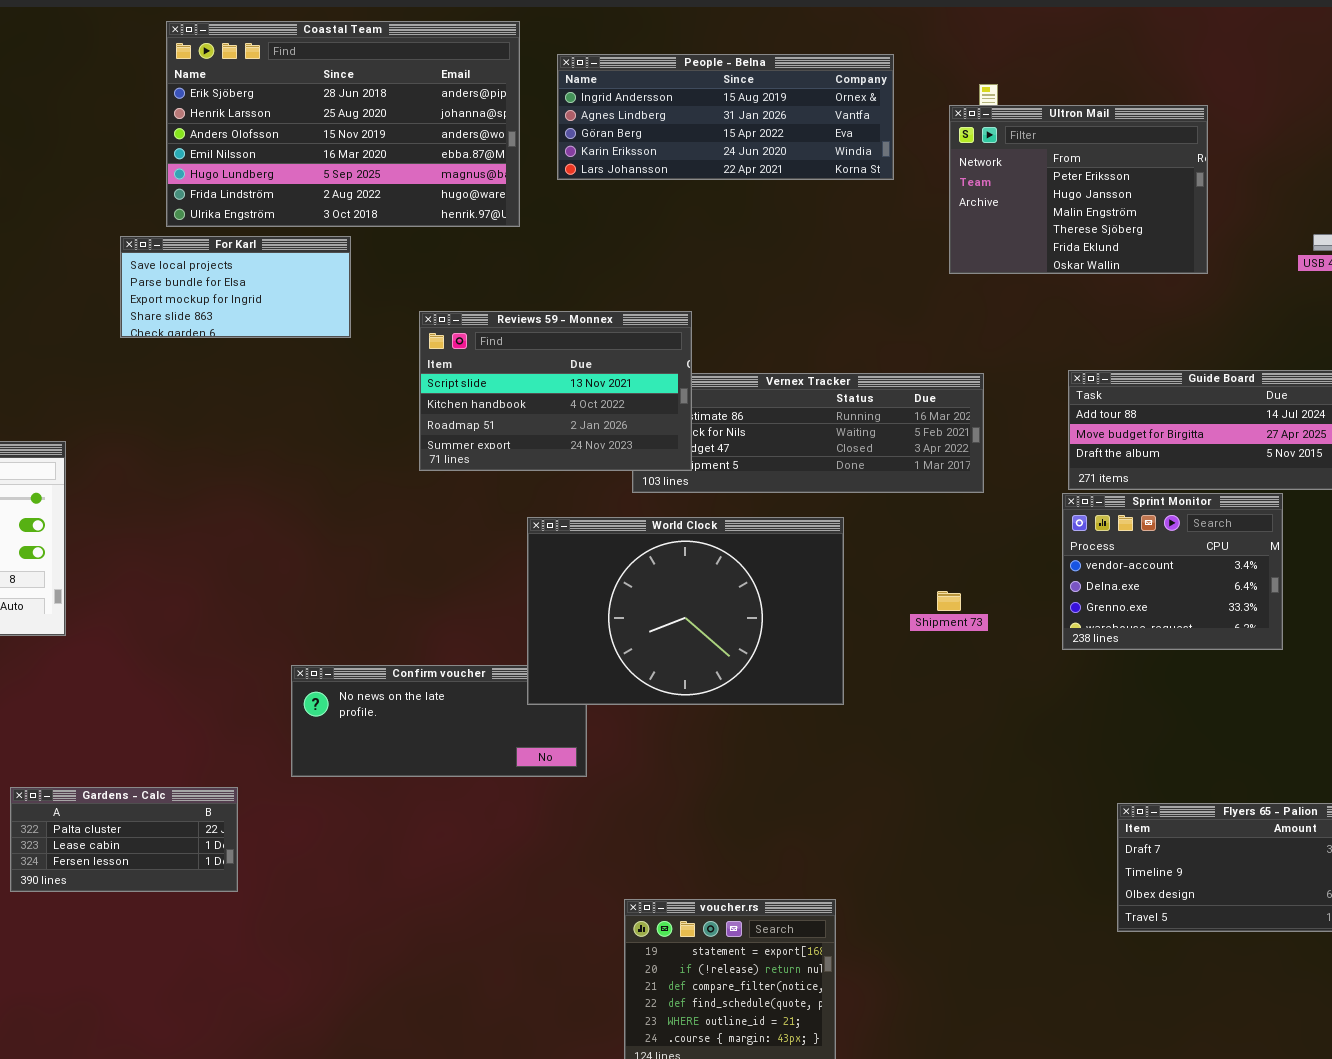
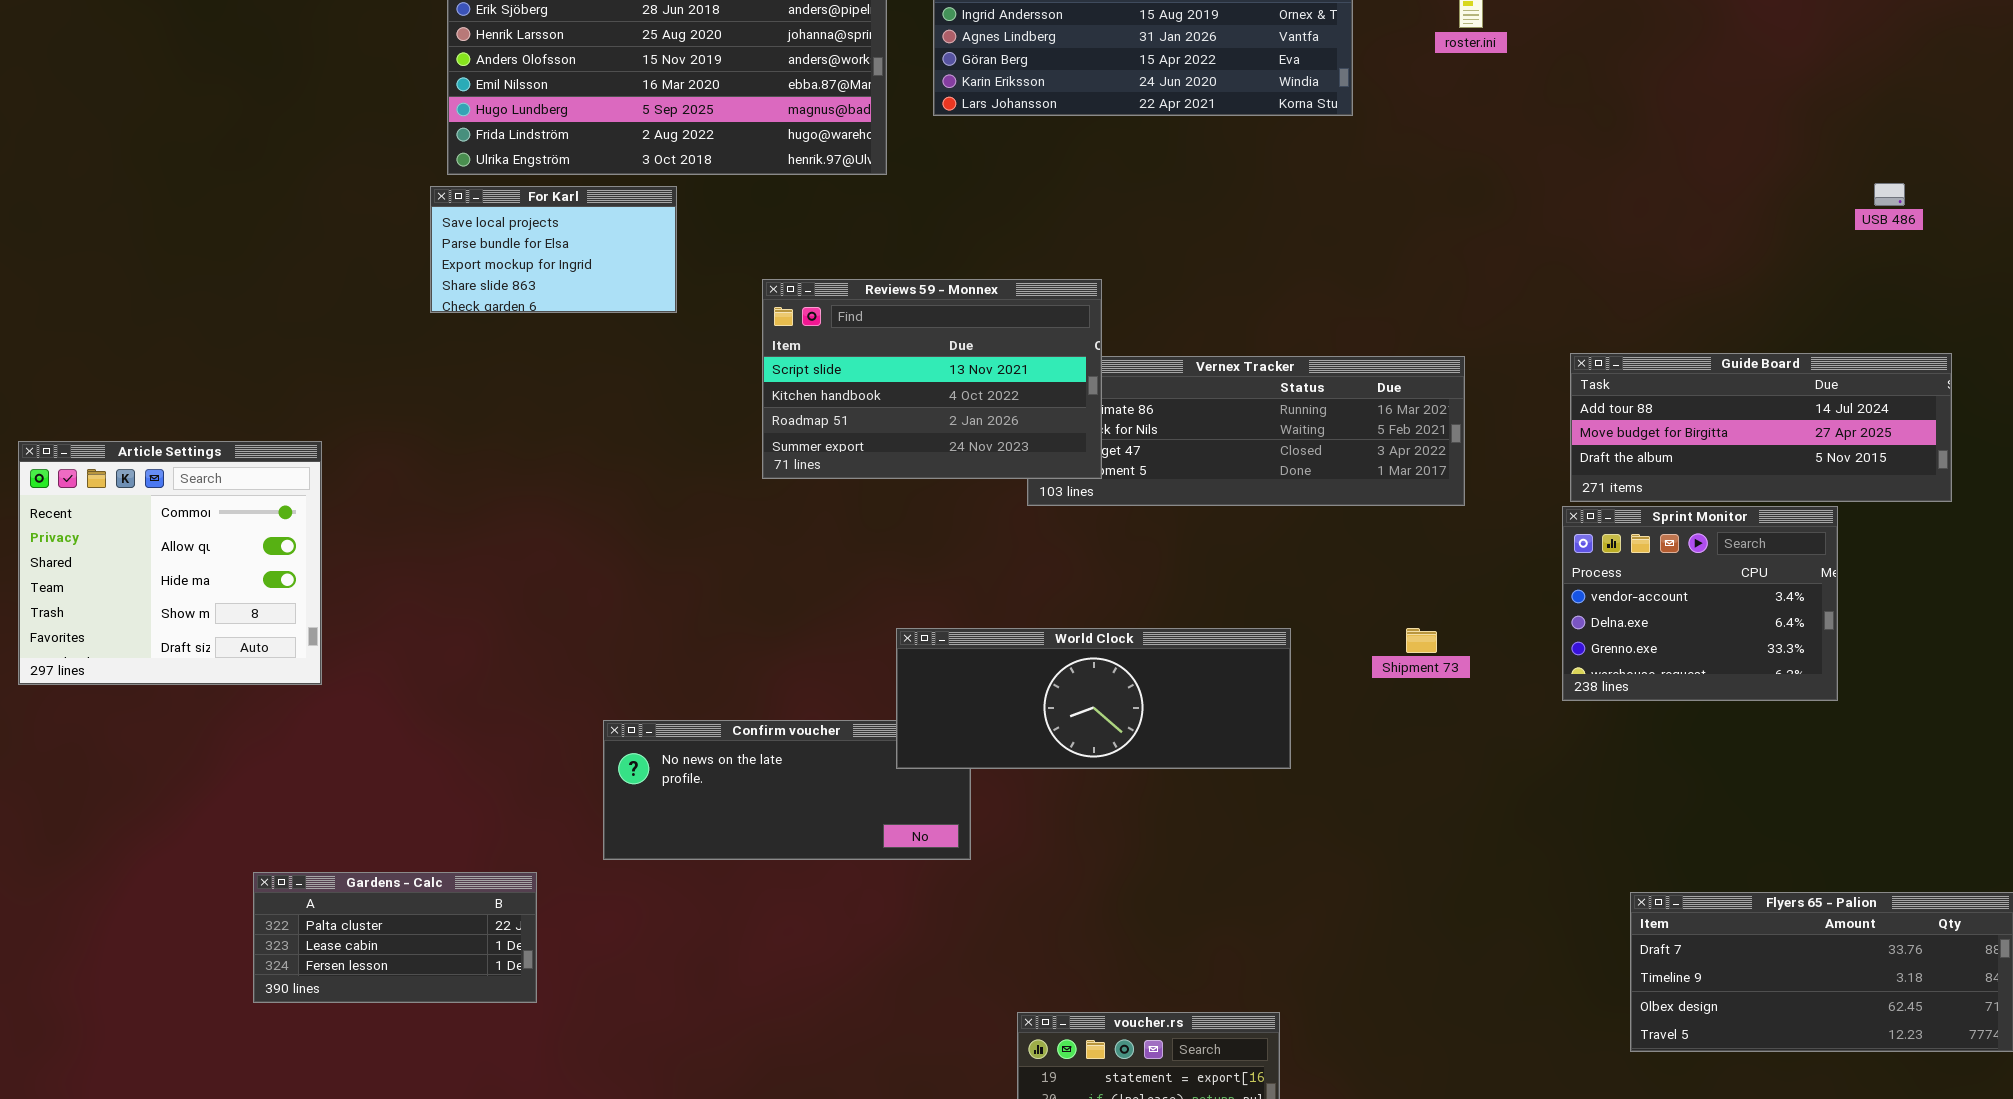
Ultron Mail: [949,105,1208,274] -> none, closed
For Karl: [120,236,351,338] -> [430,186,677,313], resized
World Clock: [527,517,844,705] -> [896,628,1291,769], resized

